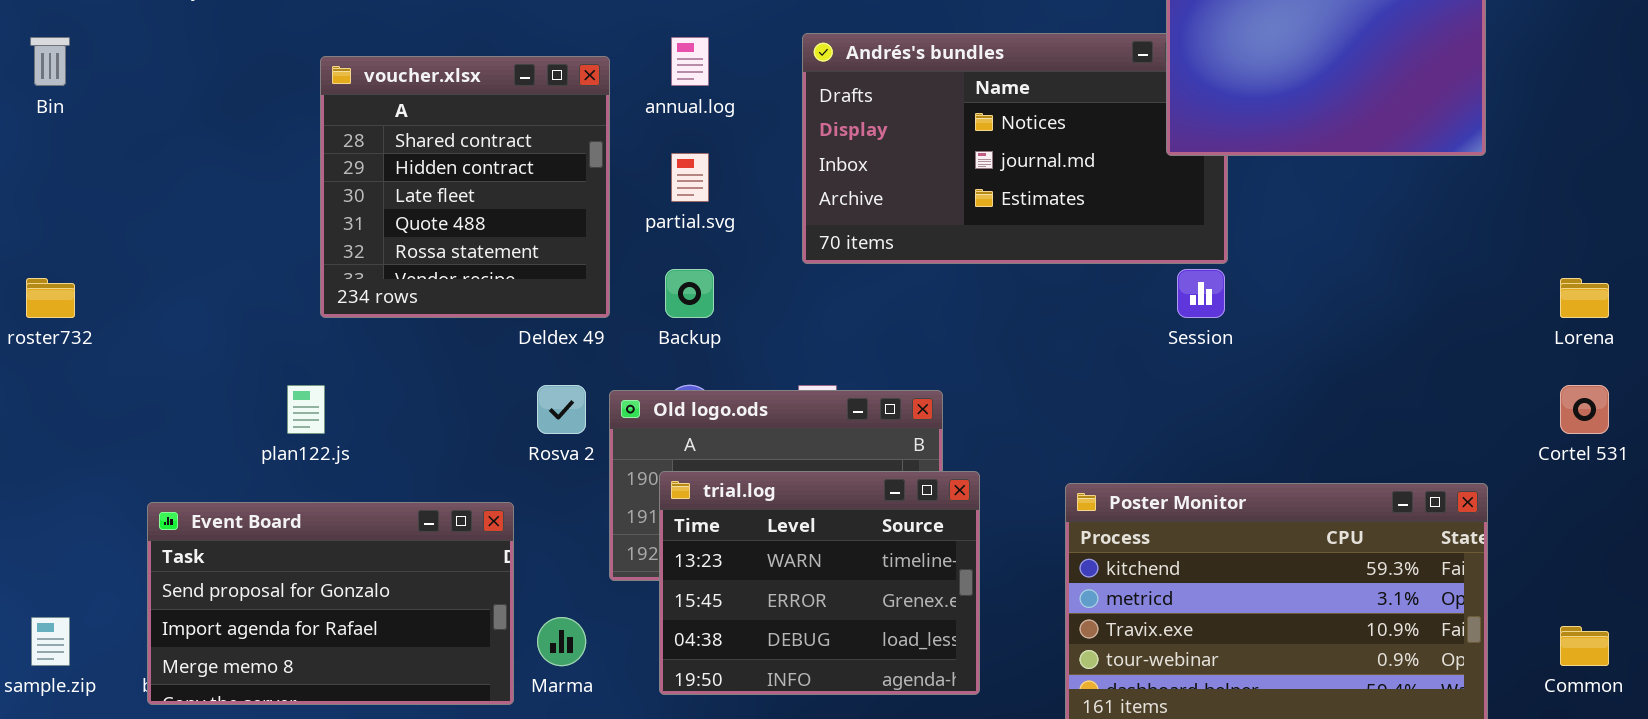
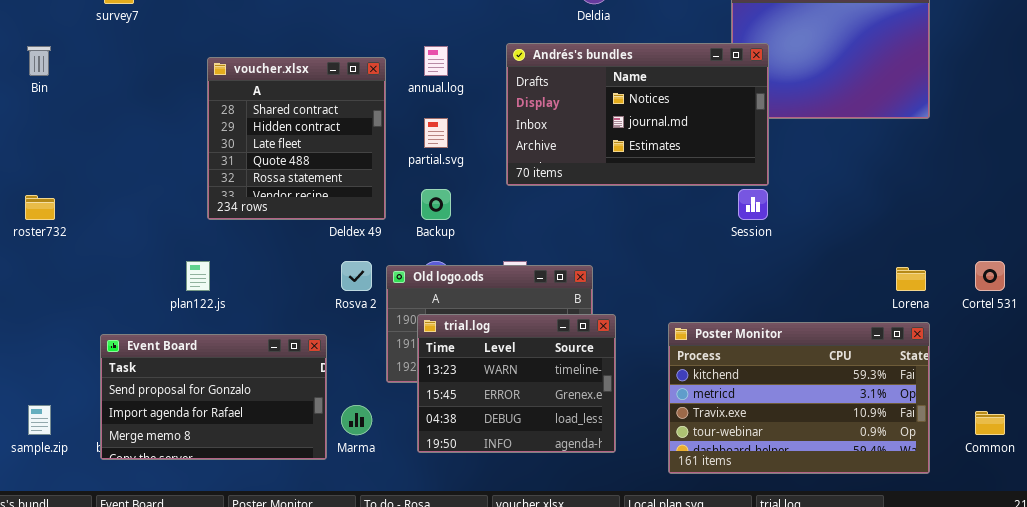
Andrés's bundles: [802,33,1228,264] -> [506,43,769,186], raised
Lorena: [1560,278,1609,318] -> [896,267,926,291], moved

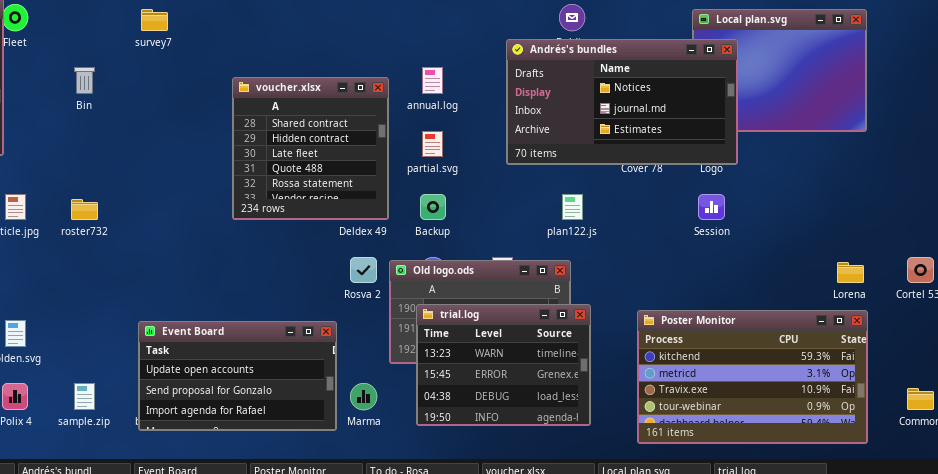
Andrés's bundles: [506,43,769,186] -> [506,39,738,165], moved
plan122.js: [186,261,210,291] -> [562,194,583,220], moved
Event Board: [100,334,327,460] -> [138,321,337,431], scrolled up 1 row

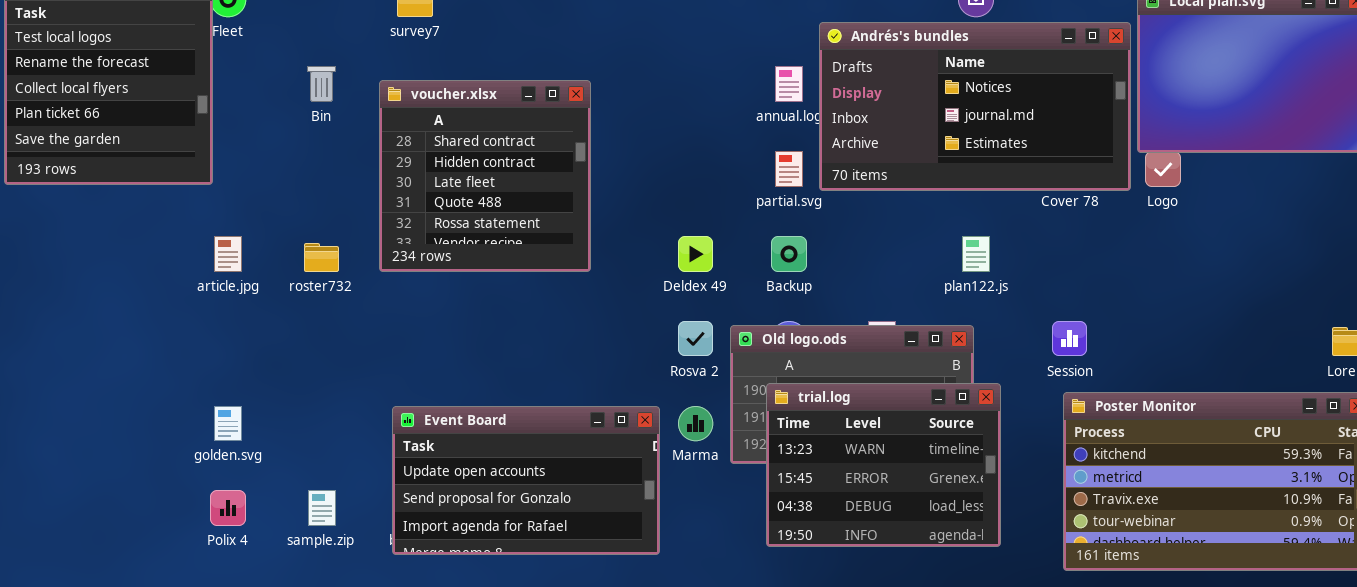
Andrés's bundles: [506,39,738,165] -> [819,22,1131,191], moved
voucher.xlsx: [232,77,389,220] -> [379,80,591,272], moved
Session: [698,194,725,220] -> [1052,321,1087,356], moved
Marma: [350,383,377,410] -> [678,406,713,441], moved

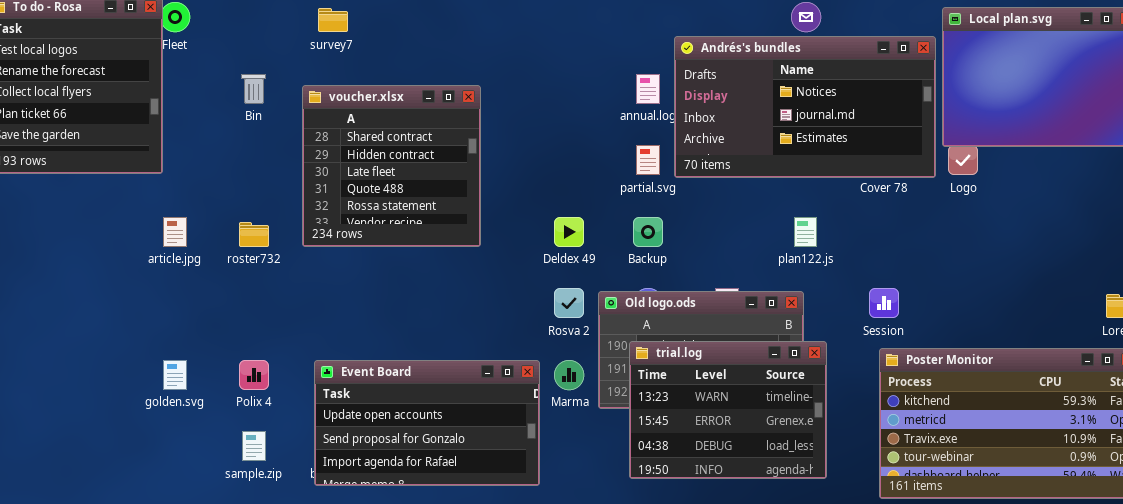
Polix 4: [210,490,246,526] -> [239,360,269,390], moved

